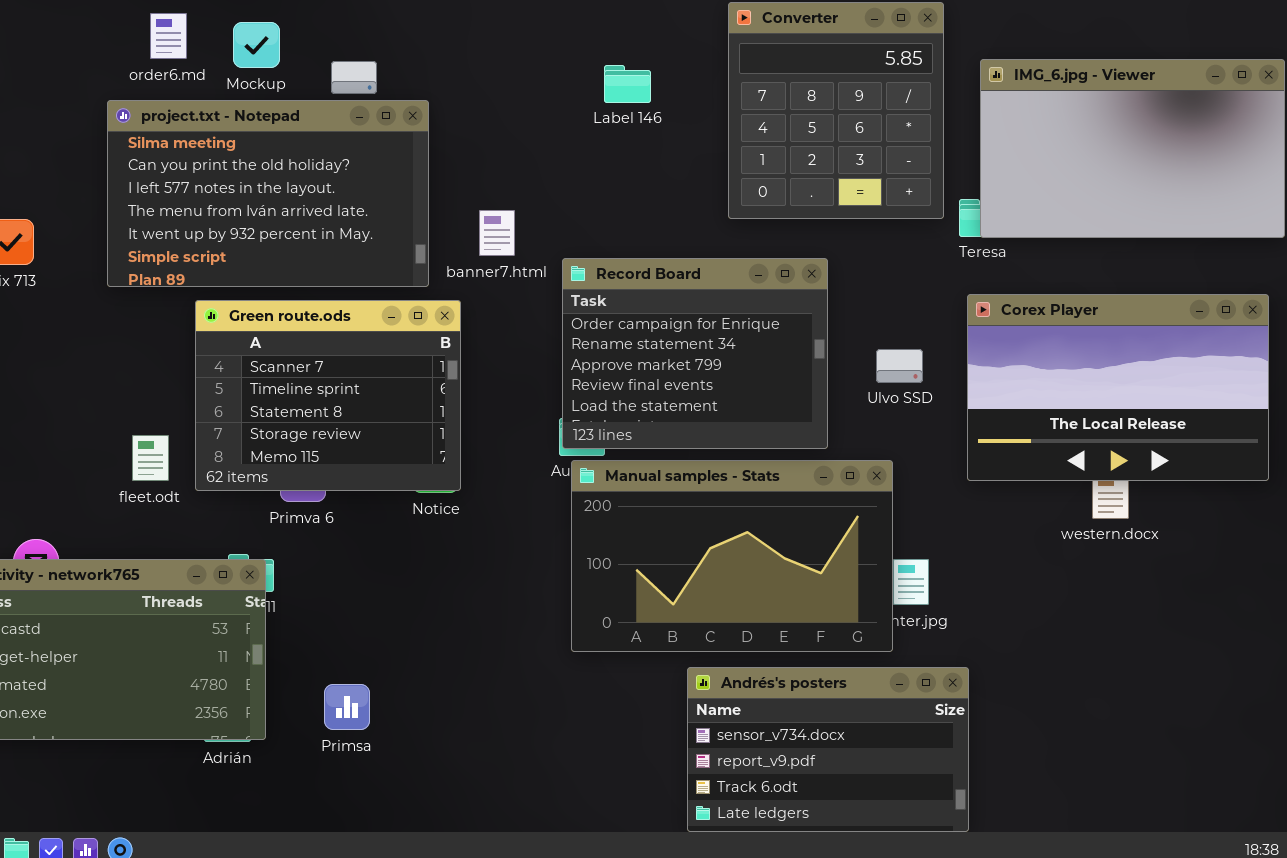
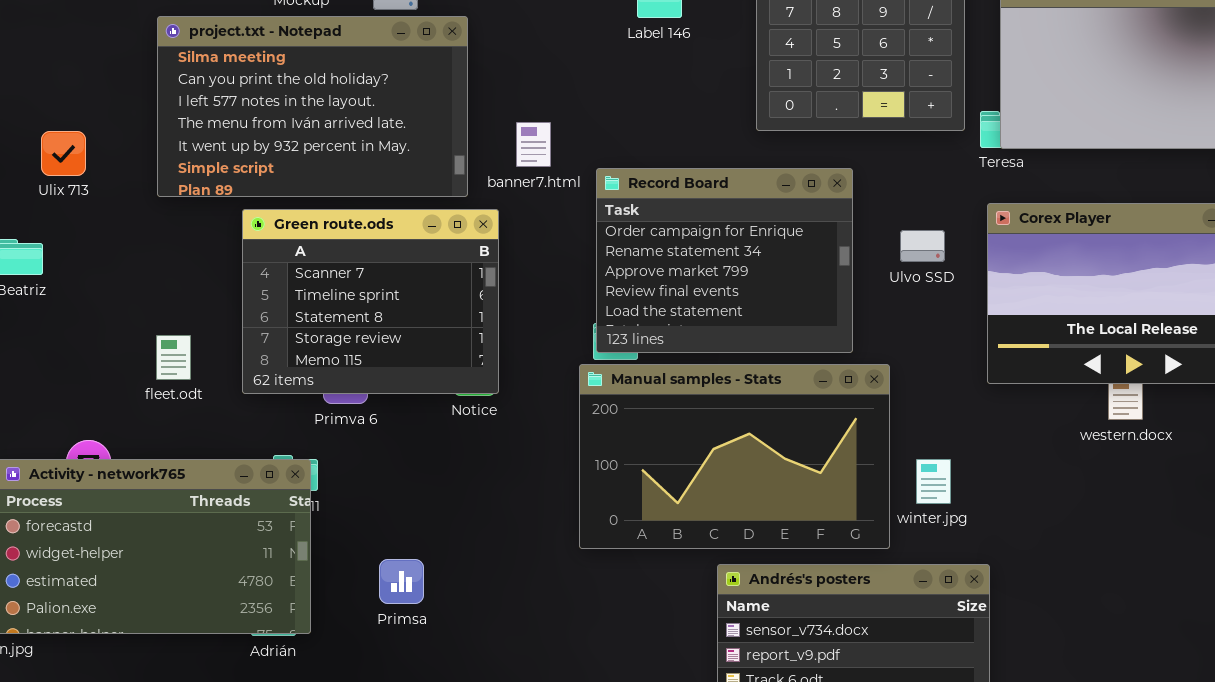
Ulvo SSD: [876,349,923,383] -> [900,230,945,262], moved
fleet.odt: [132,435,169,481] -> [156,335,191,380], moved
Manual samples - Stats: [571,460,893,652] -> [579,364,890,549], moved
Primsa: [324,684,370,730] -> [379,559,424,604], moved

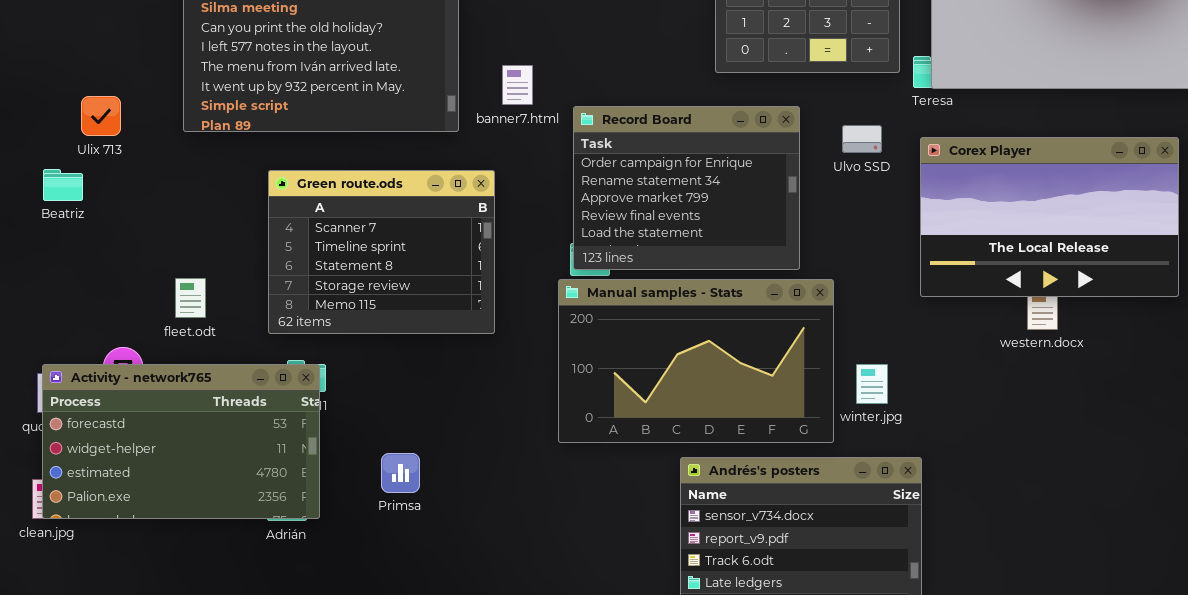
Ulix 713: [41,131,86,176] -> [81,96,121,136], moved
Green route.ods: [242,209,499,394] -> [268,170,495,334], moved
Ulvo SSD: [900,230,945,262] -> [842,125,882,153], moved
fleet.odt: [156,335,191,380] -> [175,278,206,318], moved

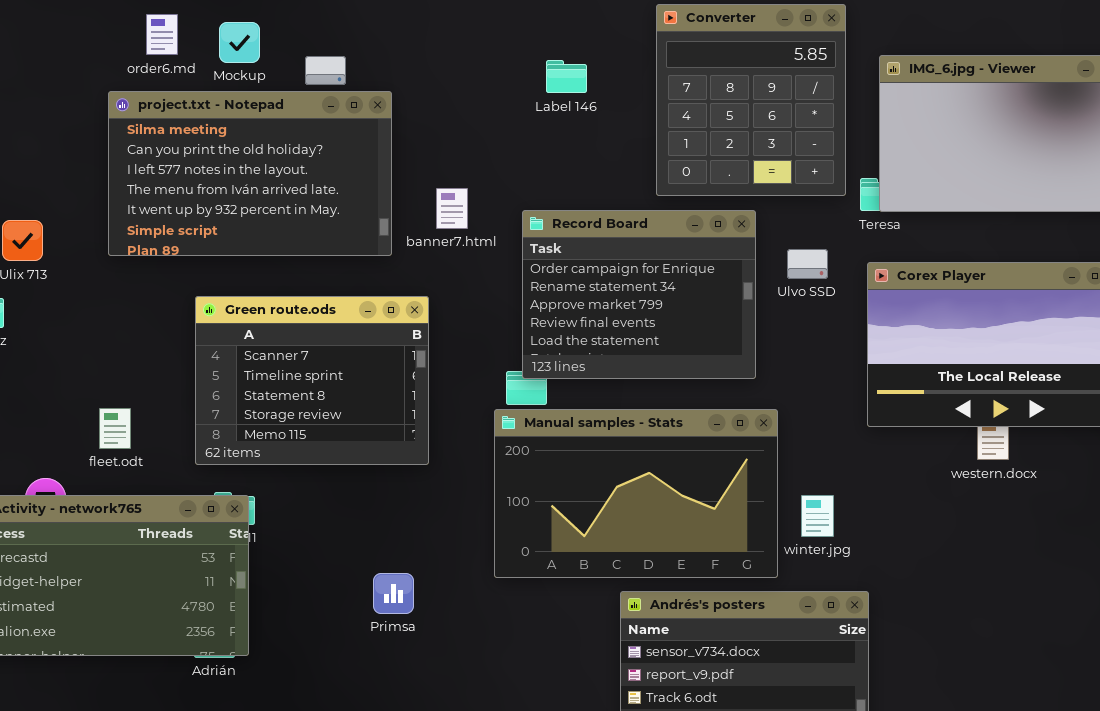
Record Board: [573,106,800,270] -> [522,210,756,379], moved
Primsa: [381,453,420,493] -> [373,573,414,614], moved

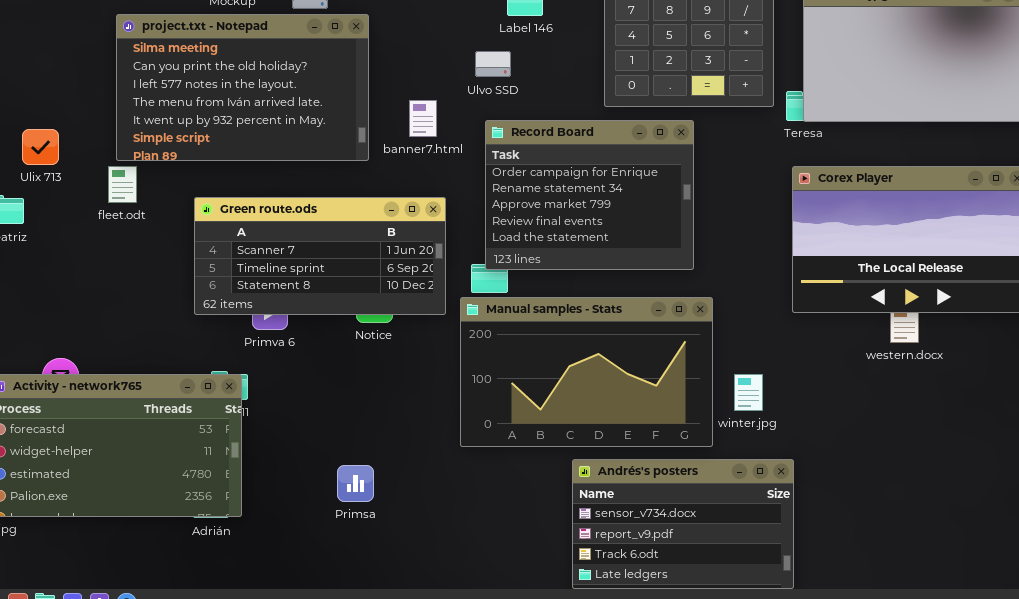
Ulvo SSD: [787,249,828,279] -> [475,51,511,77], moved
Green route.ods: [195,296,429,465] -> [194,197,446,315], resized
fleet.odt: [99,408,131,449] -> [108,166,137,203], moved
Primsa: [373,573,414,614] -> [337,465,374,502], moved

